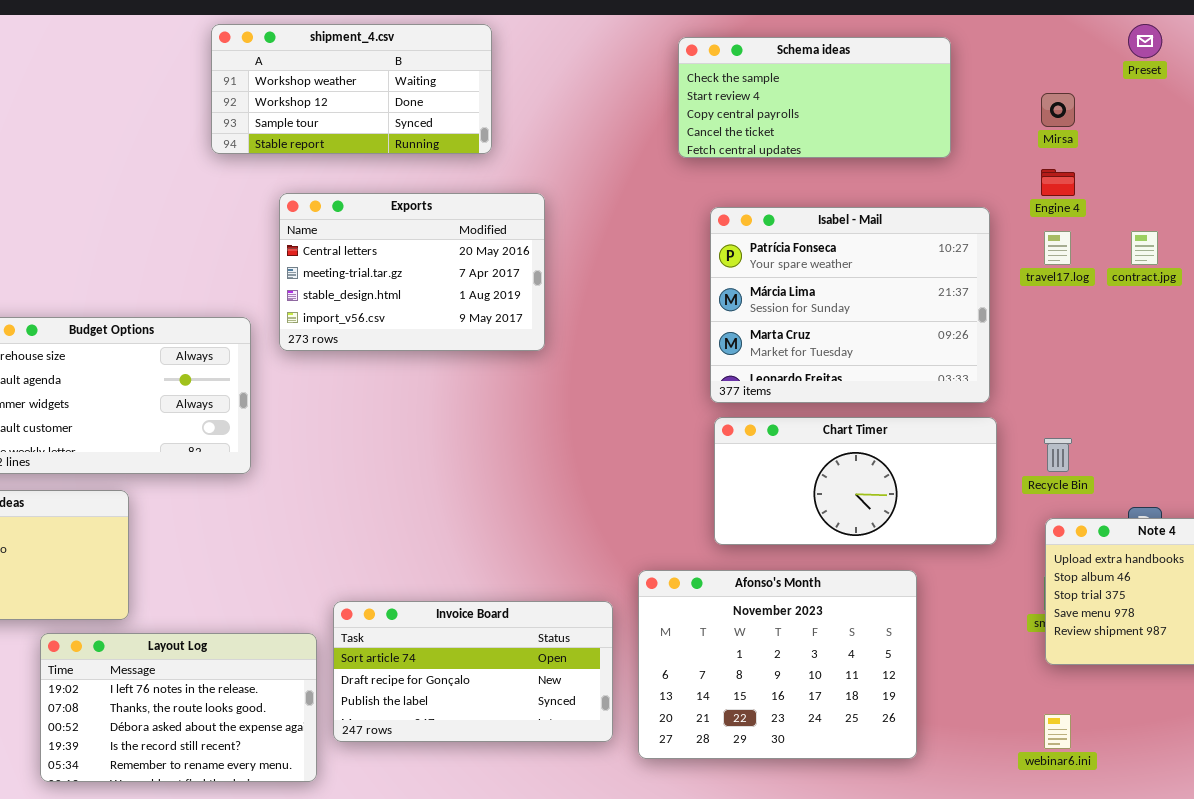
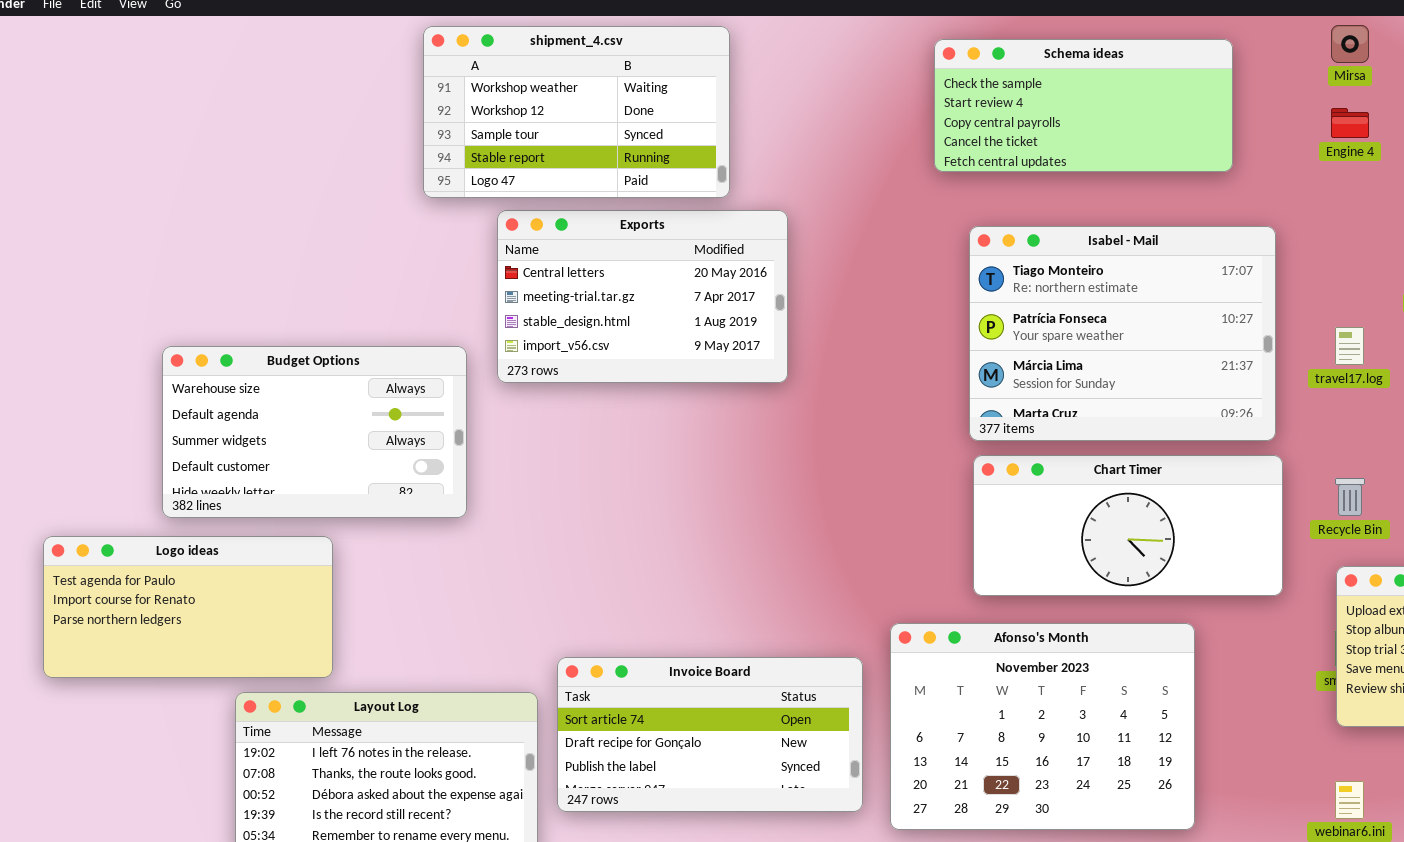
shipment_4.csv: [211,24,492,154] -> [423,26,730,198], resized
Mirsa: [1041,93,1075,127] -> [1331,25,1369,63], moved
Engine 4: [1041,169,1075,196] -> [1331,108,1369,138], moved
Isabel - Mail: [710,207,990,403] -> [969,226,1276,441], scrolled up 1 row
travel17.log: [1044,231,1071,265] -> [1335,327,1364,365], moved

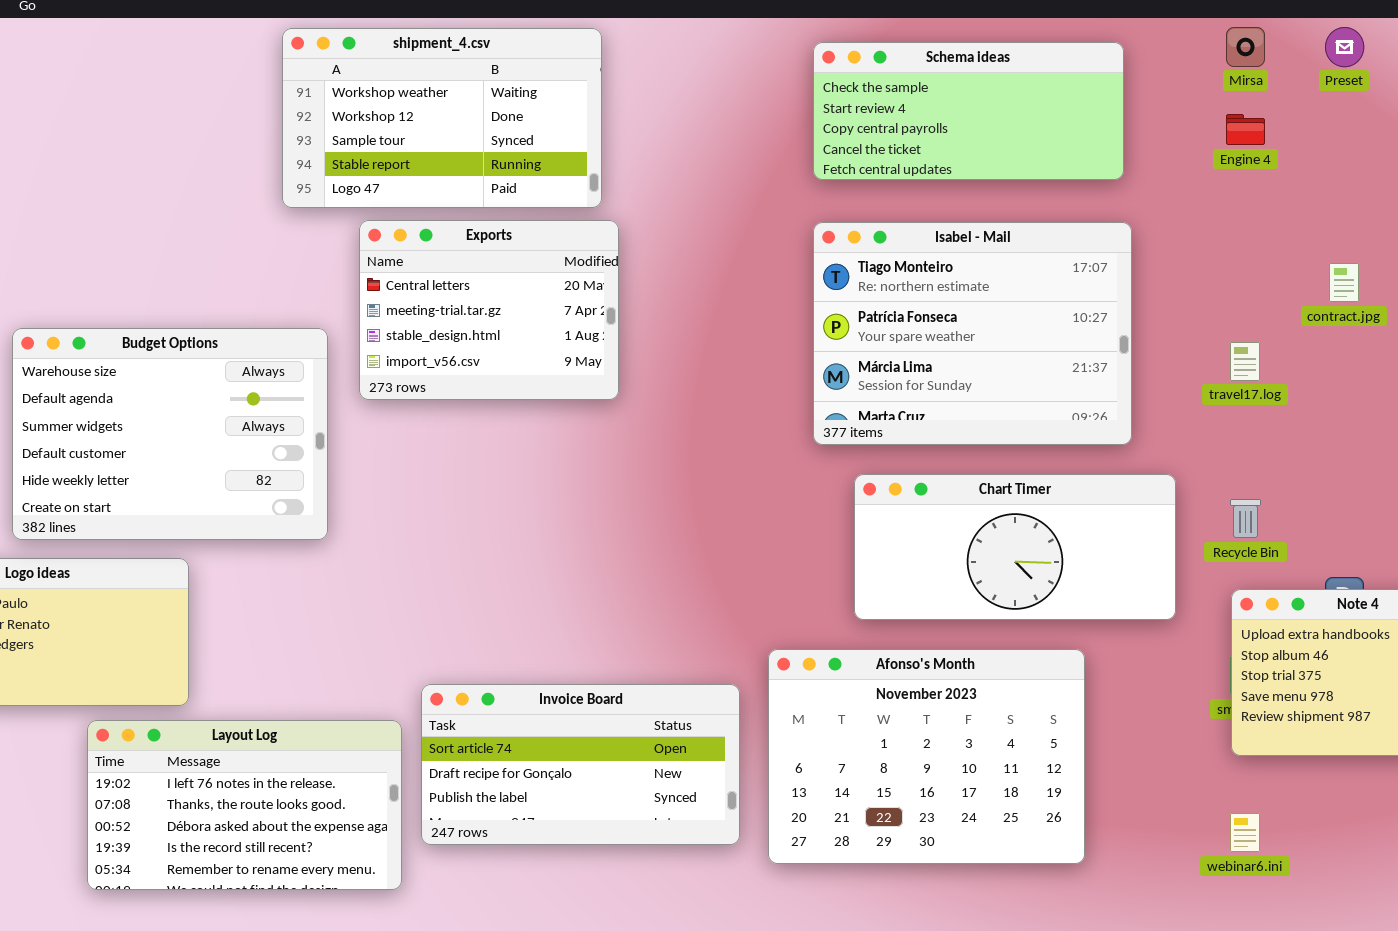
Exports: [497,210,788,383] -> [359,220,619,400], resized
Isabel - Mail: [969,226,1276,441] -> [813,222,1132,445], moved
Budget Options: [162,346,467,518] -> [12,328,328,540], resized

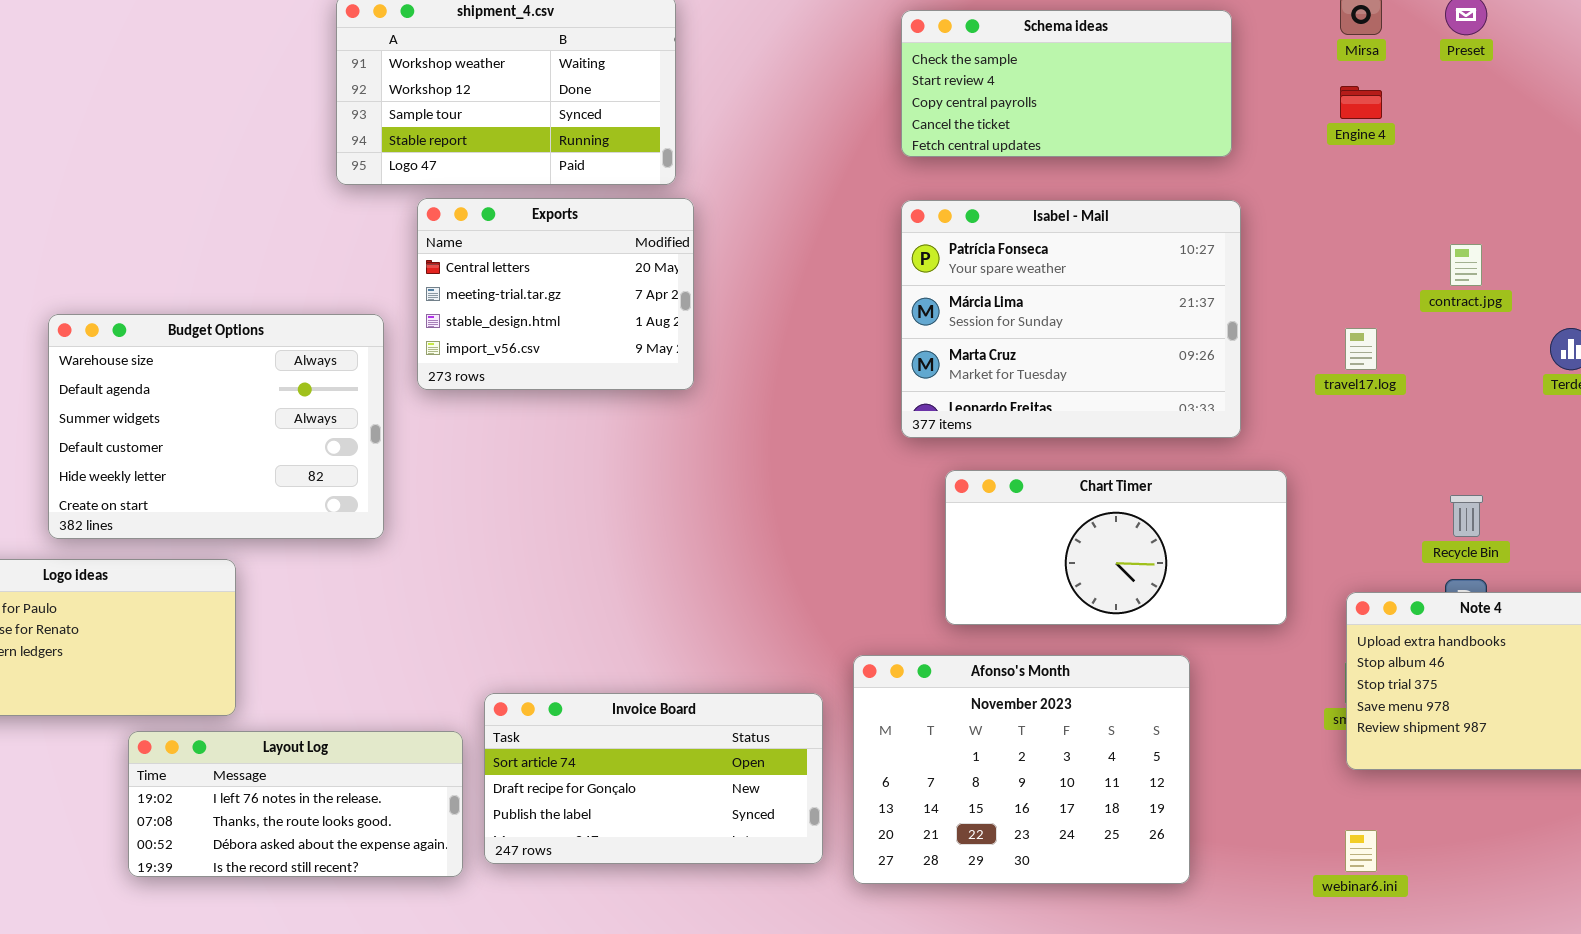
Isabel - Mail: [813,222,1132,445] -> [901,200,1241,438], scrolled down 1 row
Recycle Bin: [1230,499,1261,538] -> [1450,495,1483,537], moved
Layout Log: [87,720,402,890] -> [128,731,463,877], resized

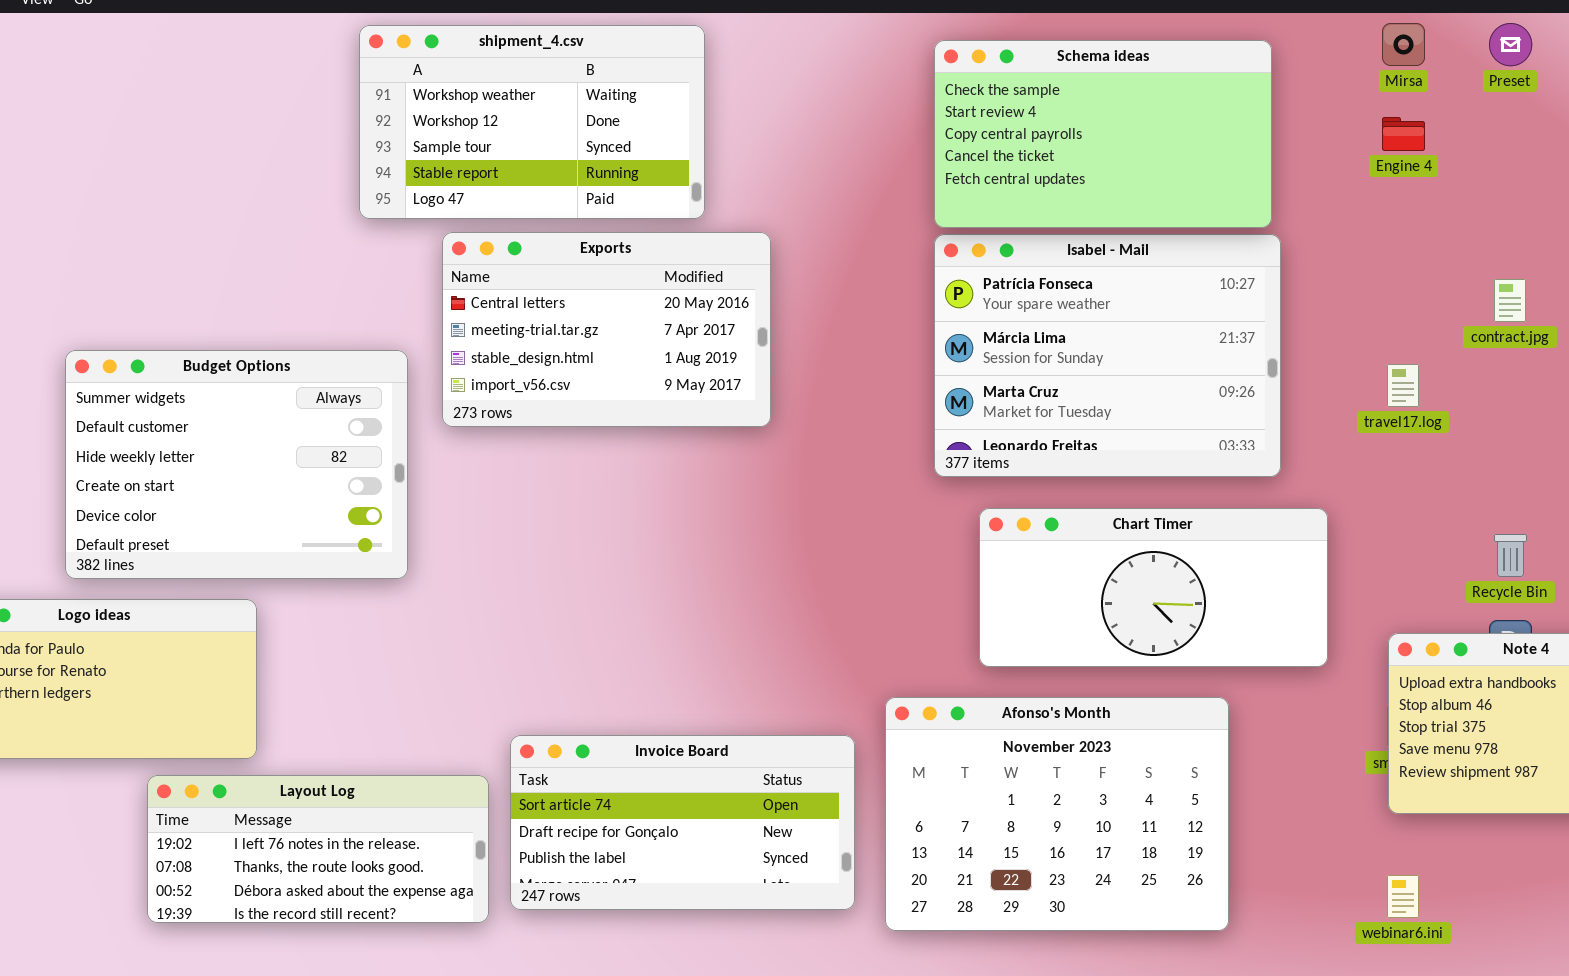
Schema ideas: [901,10,1232,157] -> [934,40,1272,228], resized
Exports: [417,198,694,390] -> [442,232,771,427], resized
Budget Options: [48,314,384,539] -> [65,350,408,579], scrolled down 2 rows

